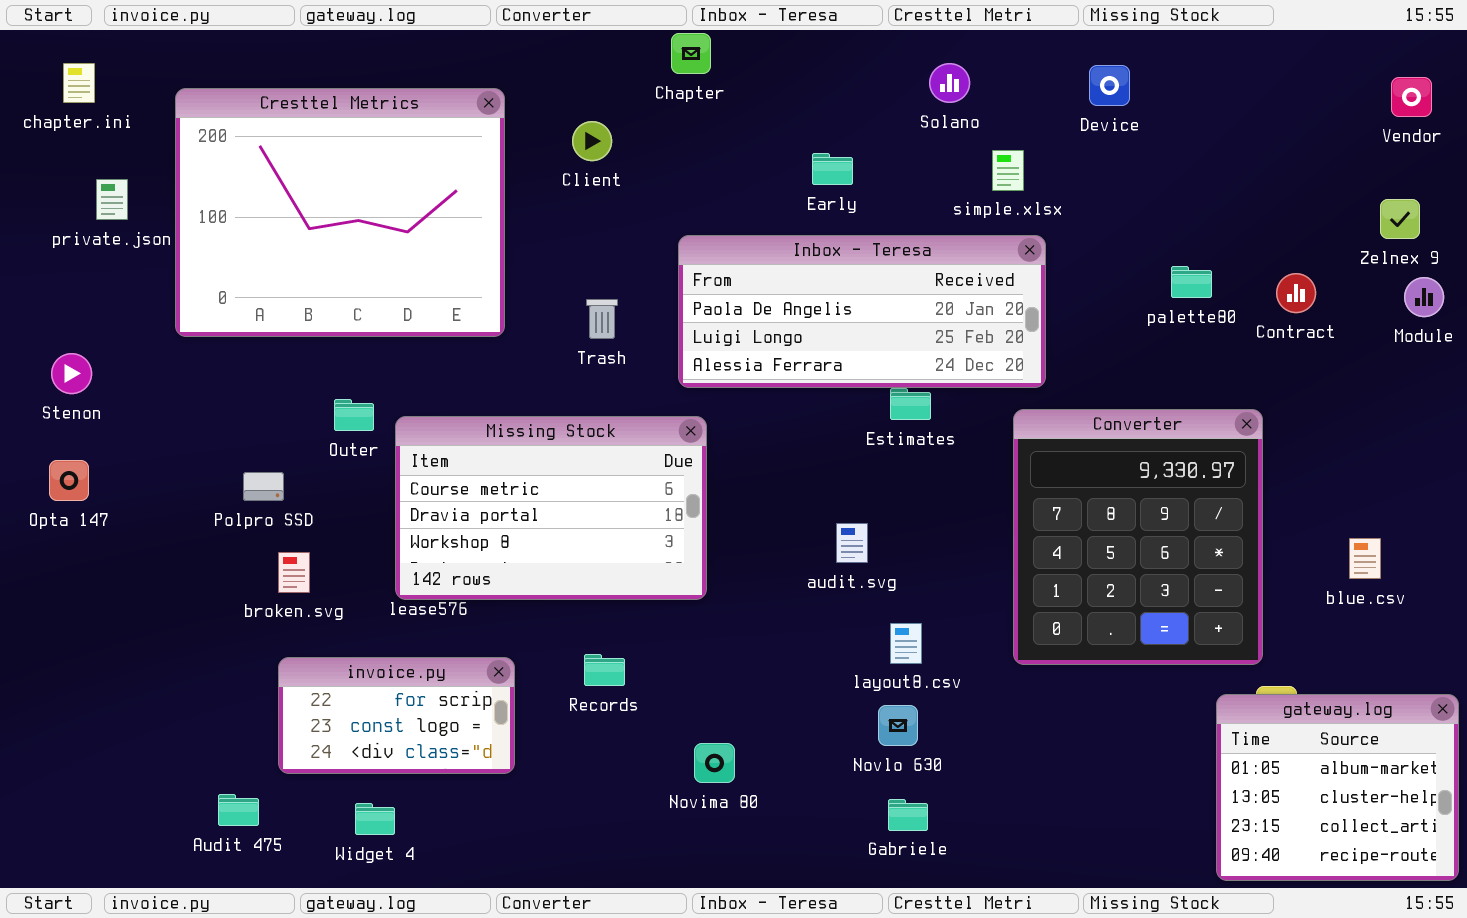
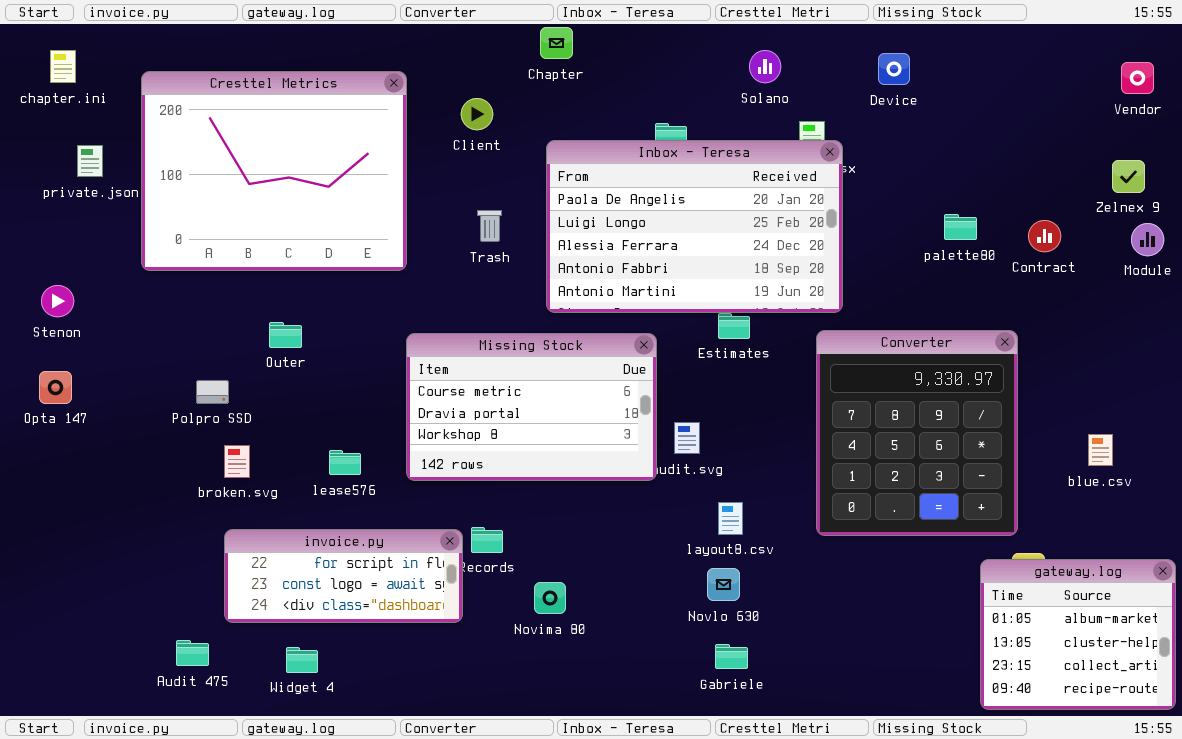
Inbox - Teresa: [678,235,1046,388] -> [546,140,843,313], resized
Trash: [586,299,618,339] -> [477,210,502,242], moved
Missing Stock: [395,416,707,600] -> [406,333,657,481], moved
invoice.py: [278,657,515,774] -> [224,529,463,623], resized
Novima 80: [694,743,735,783] -> [534,582,566,614], moved

